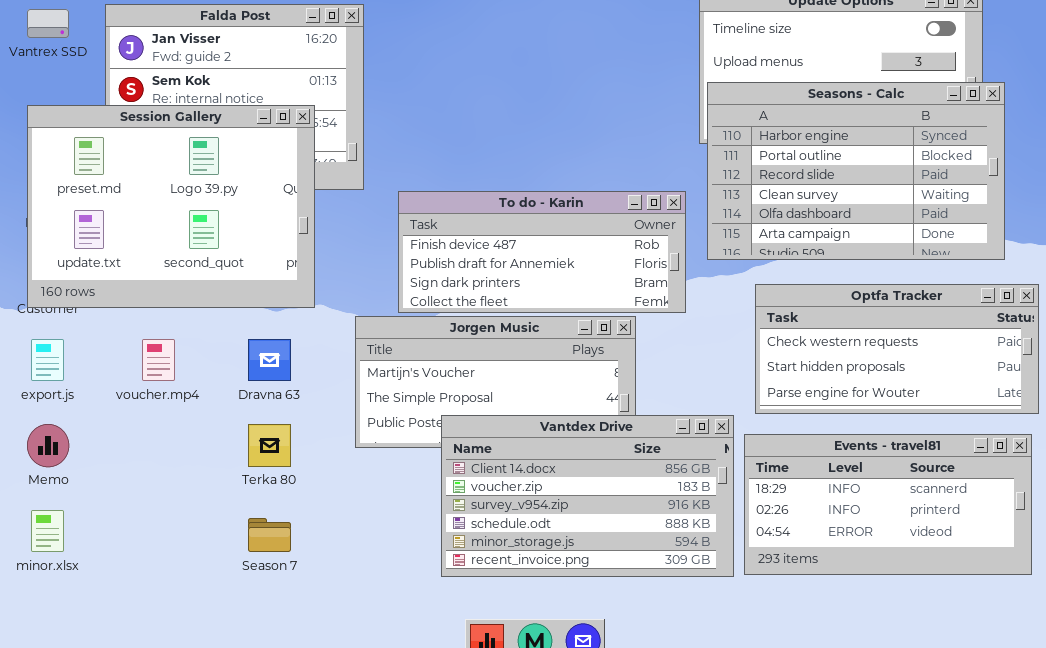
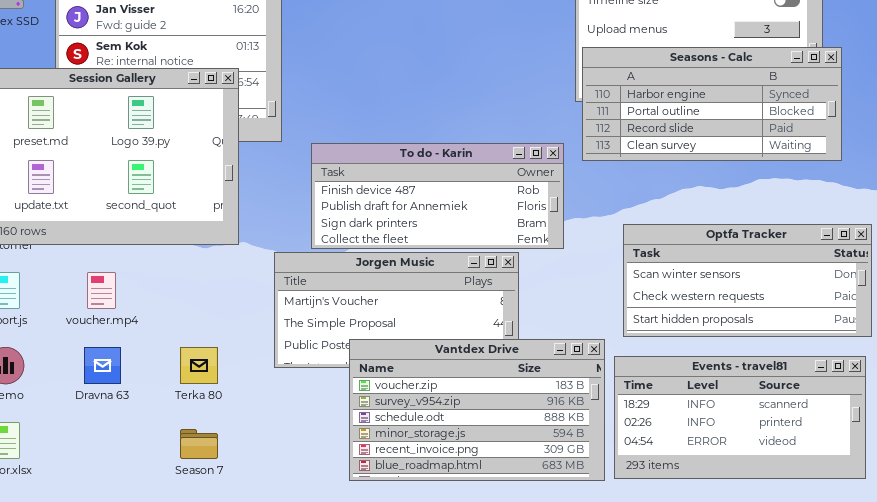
Seasons - Calc: [707,82,1005,260] -> [582,47,842,161], resized
Optfa Tracker: [755,284,1039,414] -> [623,224,872,337], scrolled up 1 row
Dravna 63: [248,339,291,381] -> [84,347,121,384], moved
Vantdex Drive: [441,415,734,577] -> [349,339,605,481], scrolled down 1 row

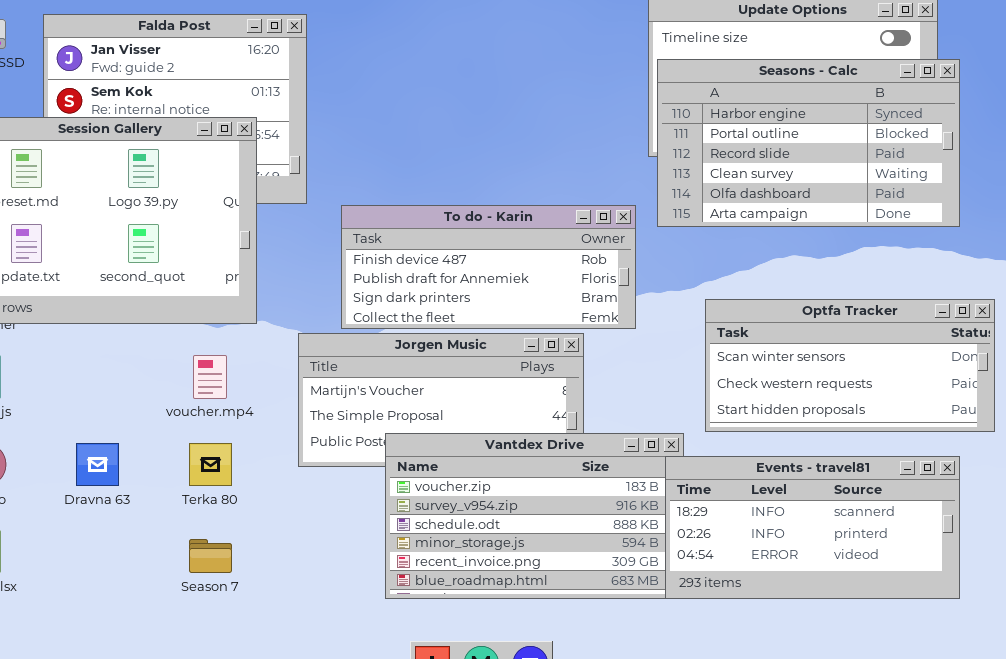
Seasons - Calc: [582,47,842,161] -> [657,59,960,227], resized
voucher.mp4: [87,272,116,309] -> [193,355,227,399], moved
Events - travel81: [614,356,866,479] -> [665,456,960,599], moved

